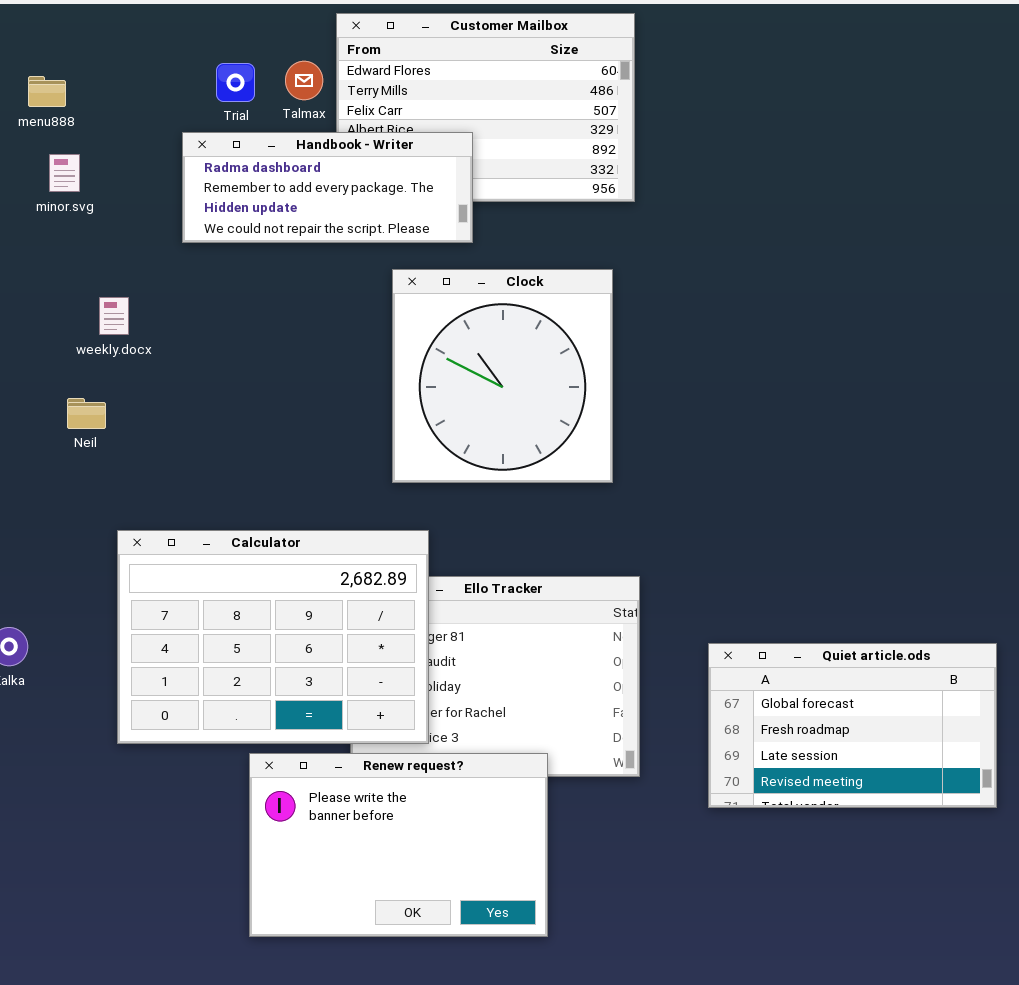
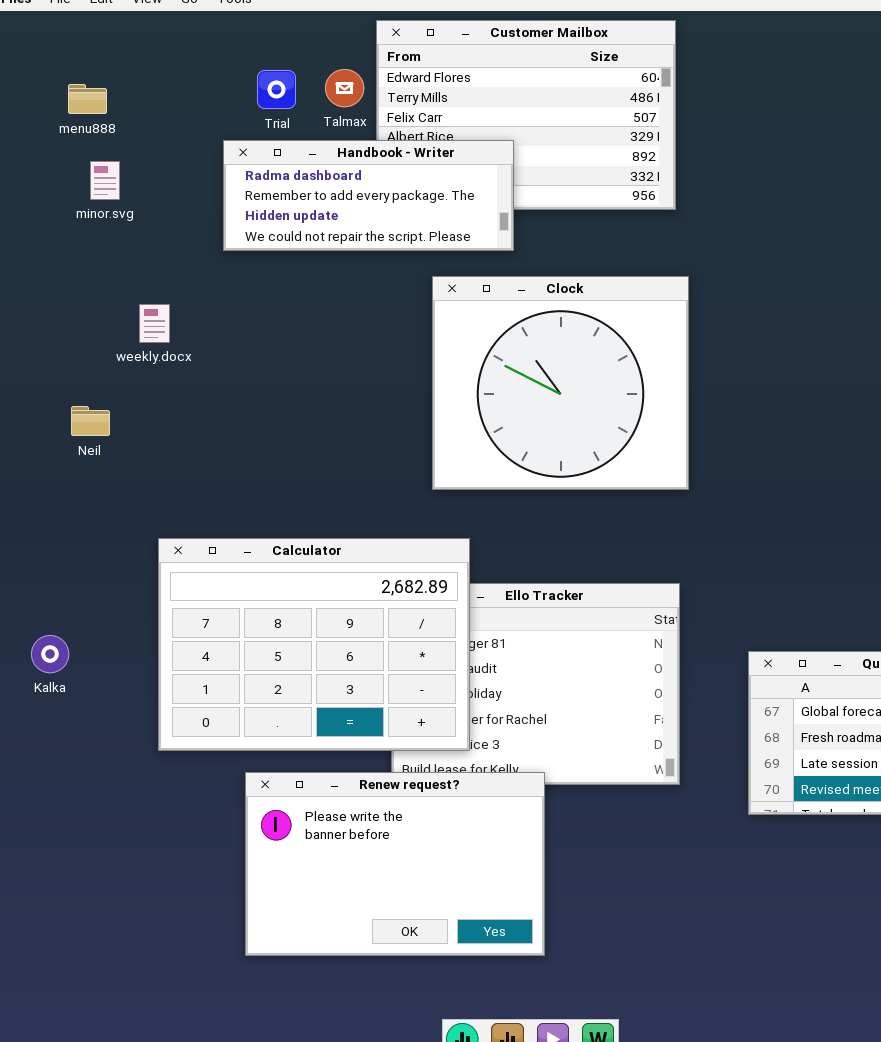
Clock: [392,269,613,483] -> [432,276,689,490], resized
Neil: [67,398,106,429] -> [71,406,110,436], moved
Renew request?: [249,753,548,937] -> [245,772,545,956], moved

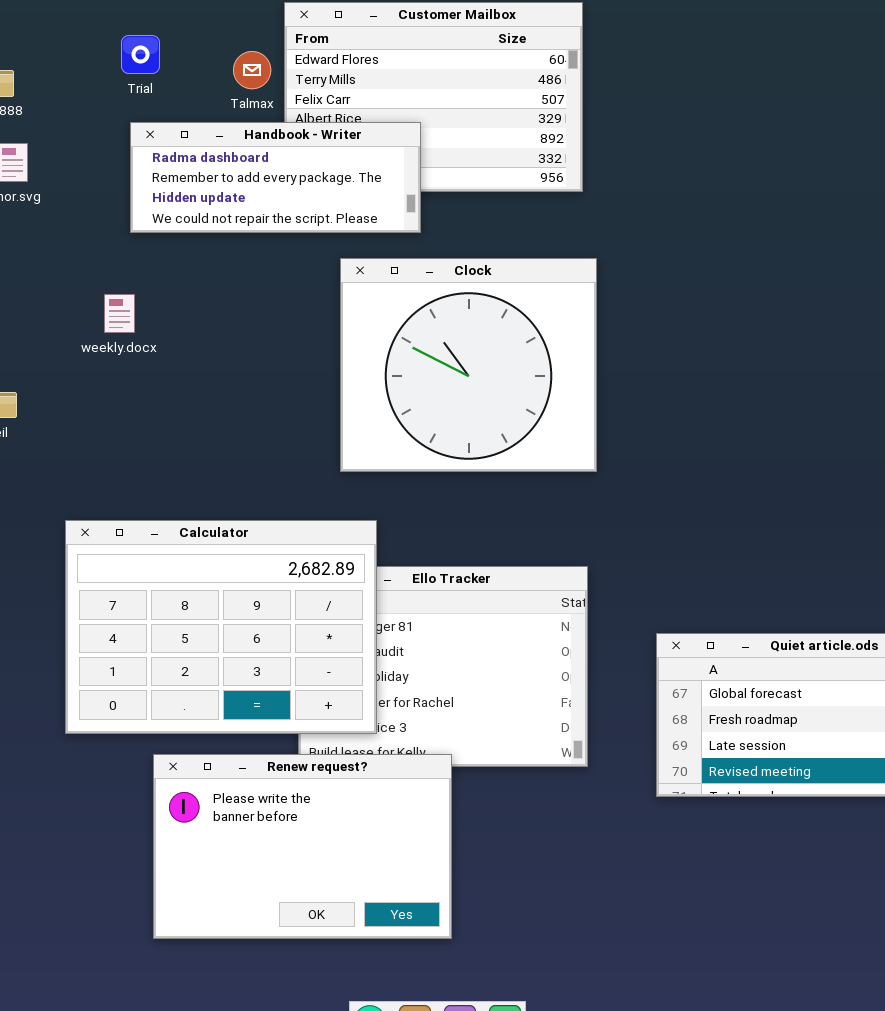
Trial: [257,70,296,109] -> [121,35,160,74], moved
weekly.docx: [139,304,170,343] -> [104,294,135,333], moved

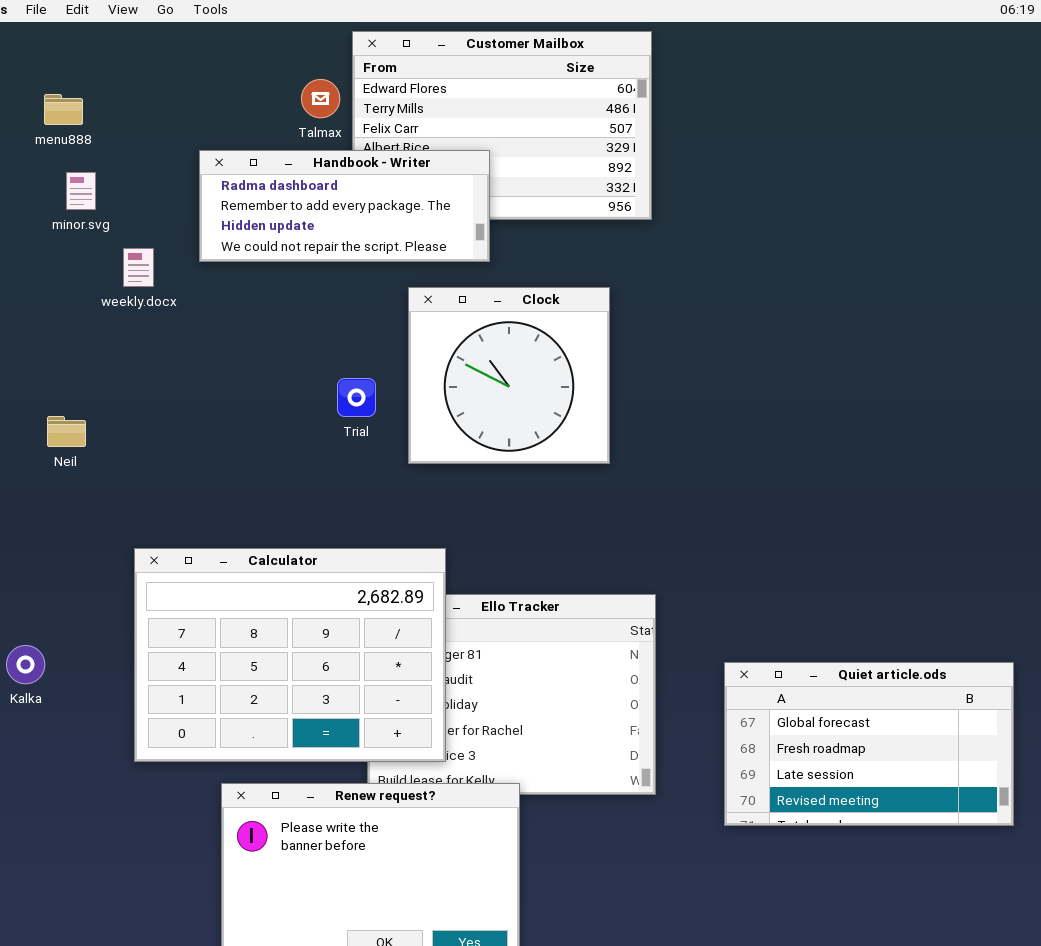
Trial: [121,35,160,74] -> [337,378,376,417], moved
Clock: [340,258,597,472] -> [408,287,610,464], resized
weekly.docx: [104,294,135,333] -> [123,248,154,287], moved

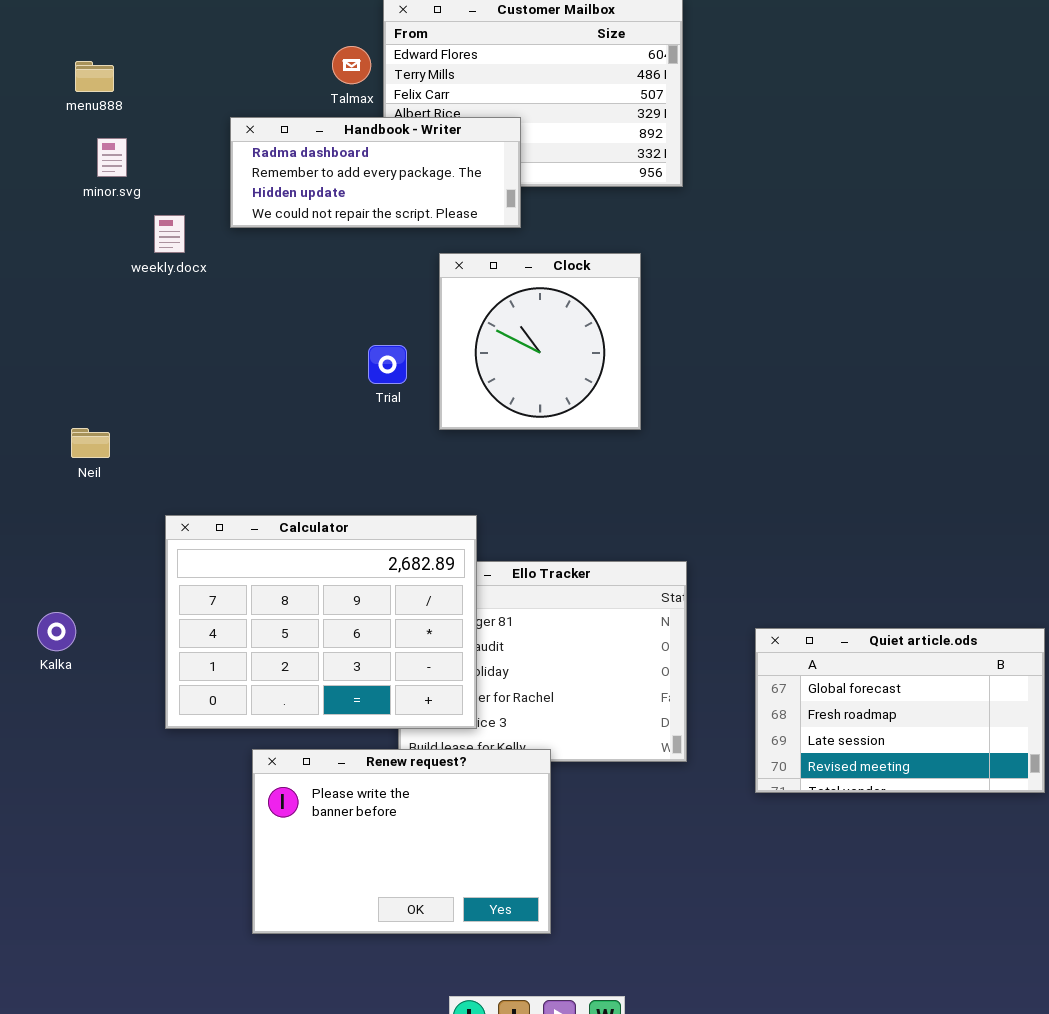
Neil: [47,416,86,447] -> [71,428,110,458], moved

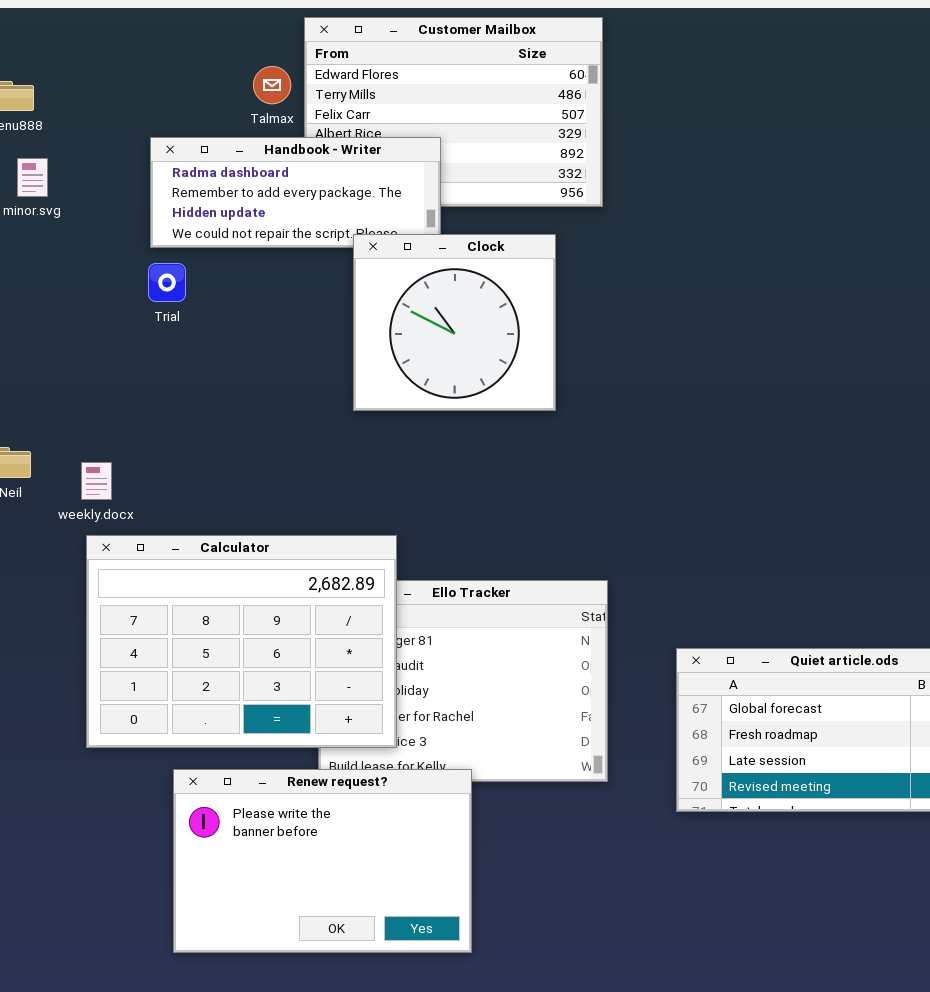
weekly.docx: [154,215,185,253] -> [81,462,112,500], moved
Clock: [439,253,641,430] -> [353,234,556,411], moved
Trial: [368,345,407,384] -> [148,263,186,302], moved

